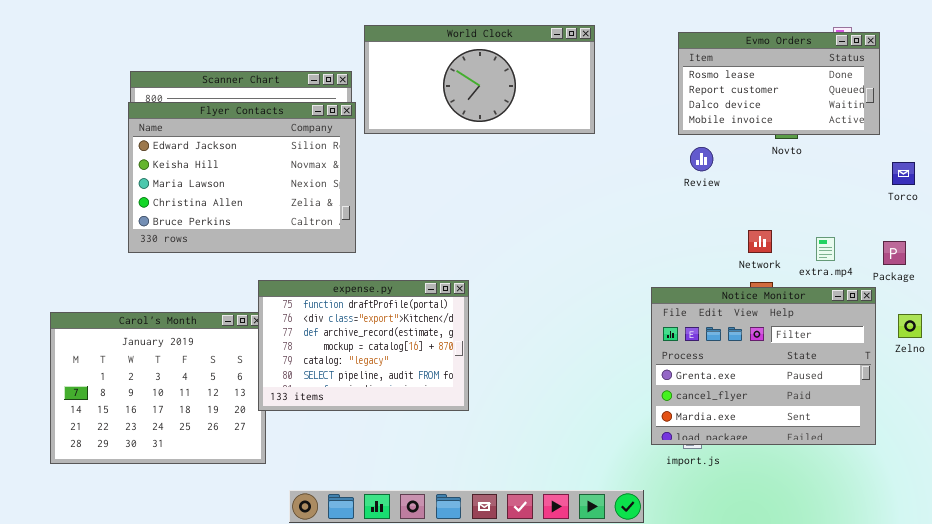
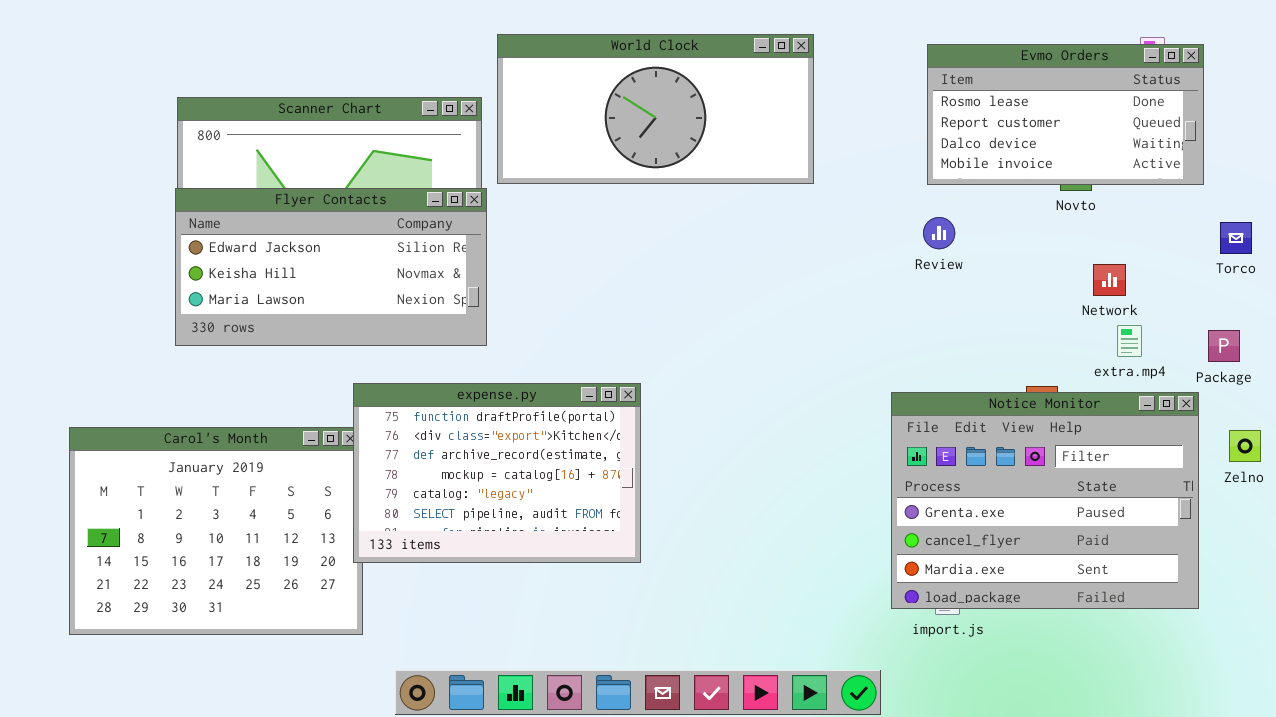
Flyer Contacts: [128,102,356,253] -> [175,188,487,346], resized
Review: [690,147,713,171] -> [923,217,955,249], moved
Network: [748,230,772,253] -> [1093,264,1126,296], moved

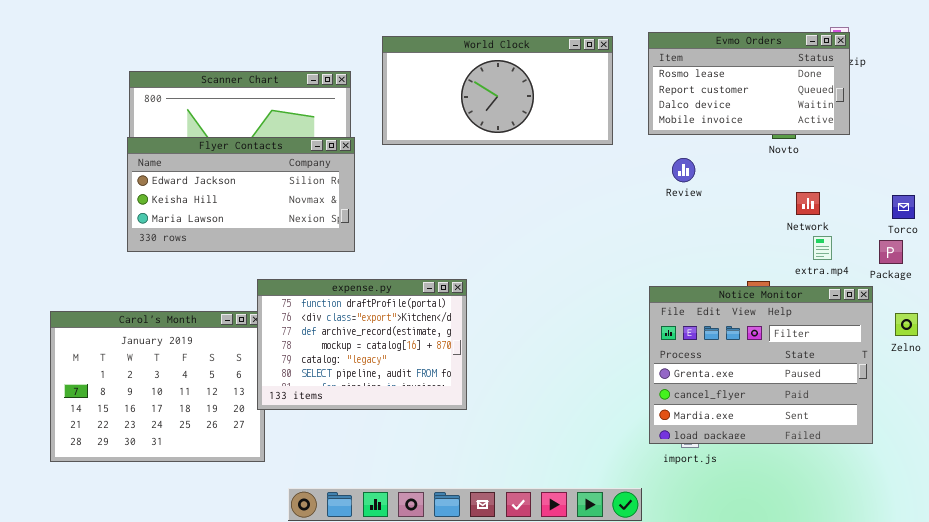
World Clock: [497,34,814,184] -> [382,36,613,145], moved
Evmo Orders: [927,44,1204,185] -> [648,32,850,135], moved
Torco: [1220,222,1252,254] -> [892,195,915,219], moved

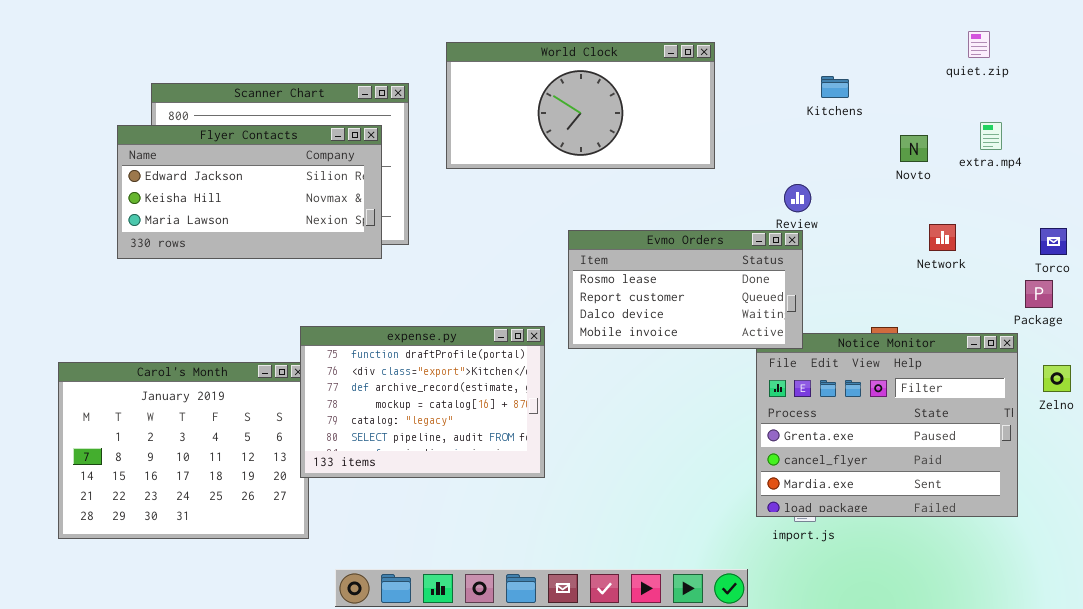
Evmo Orders: [648,32,850,135] -> [568,230,803,349], moved
Flyer Contacts: [127,137,355,252] -> [117,125,382,259], moved
extra.mp4: [813,236,832,260] -> [980,122,1002,150], moved

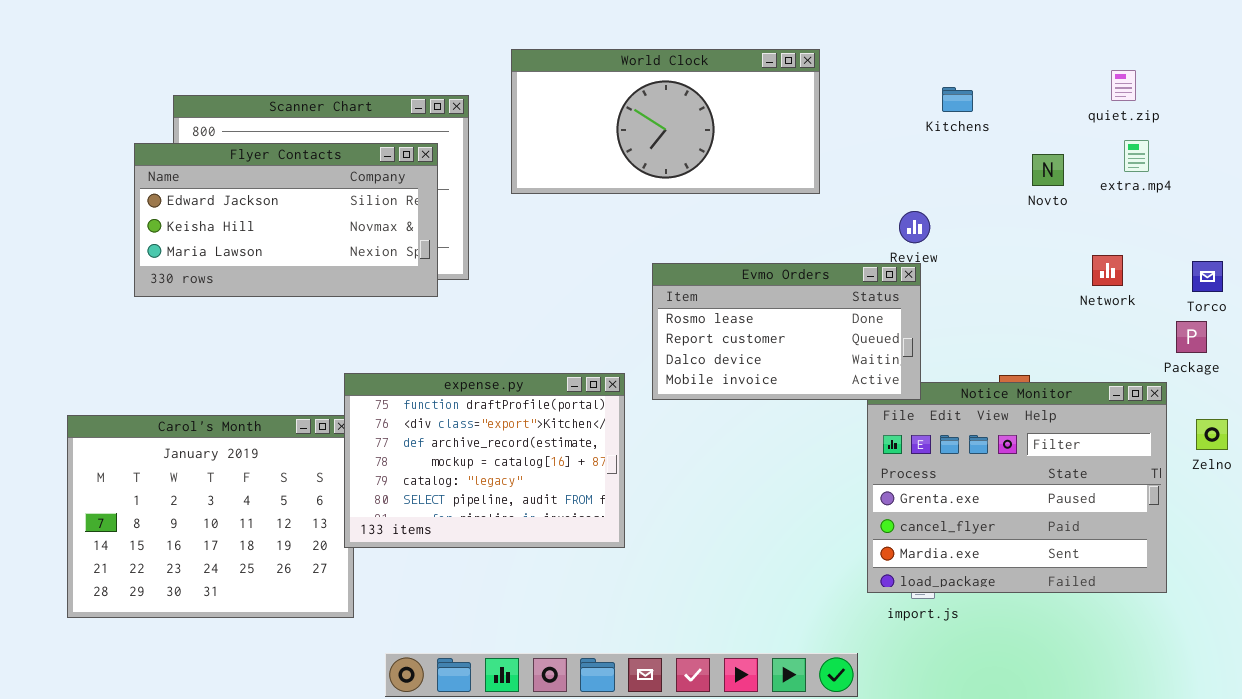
quiet.zip: [968,31,990,58] -> [1111,70,1136,101], moved
Network: [929,224,956,251] -> [1092,255,1123,286], moved

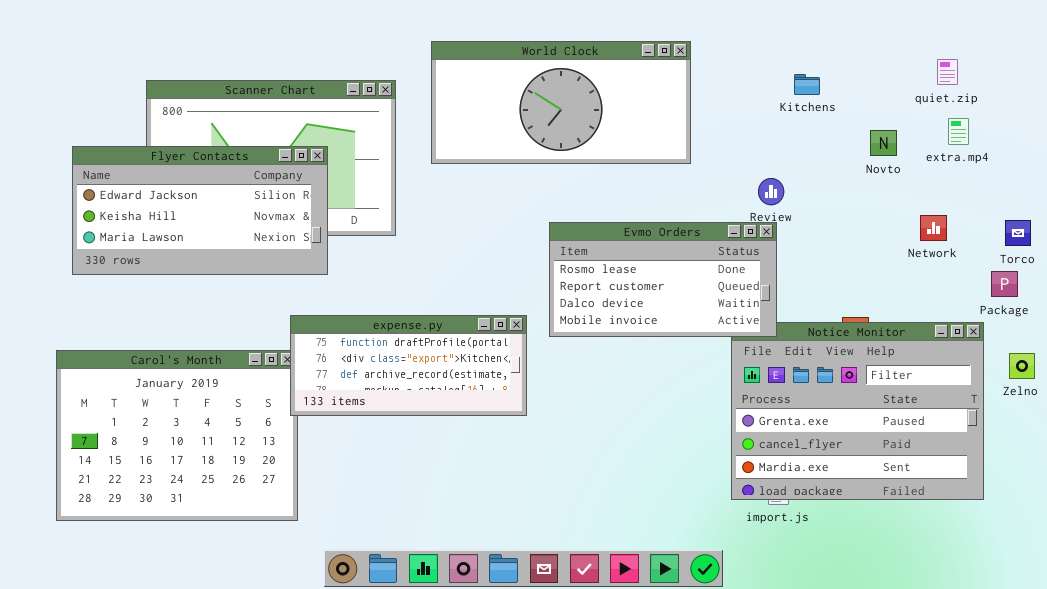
Flyer Contacts: [134,143,438,297] -> [72,146,328,275], moved
expense.py: [344,373,625,548] -> [290,315,527,416], resized

